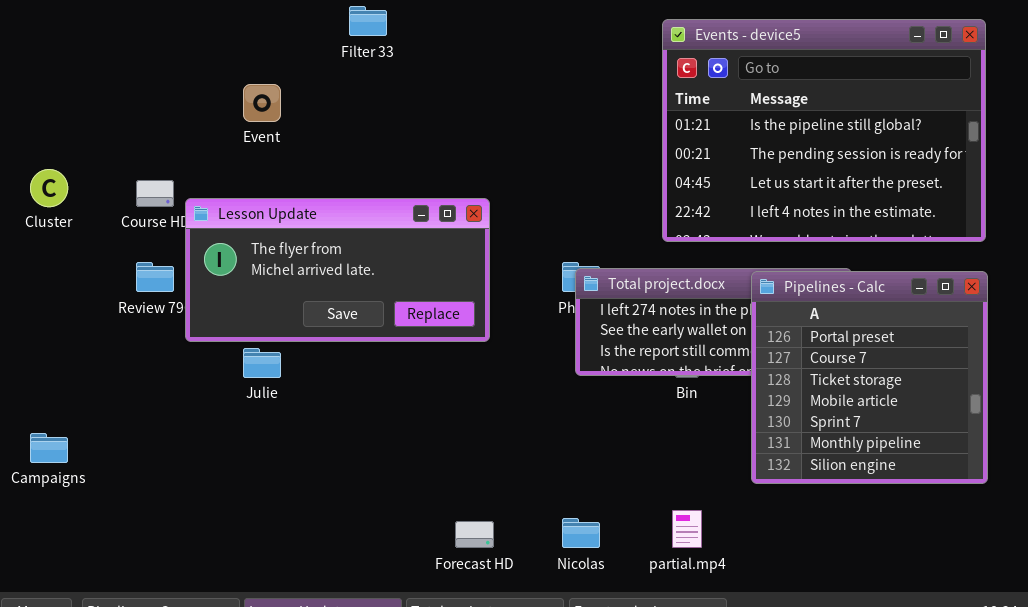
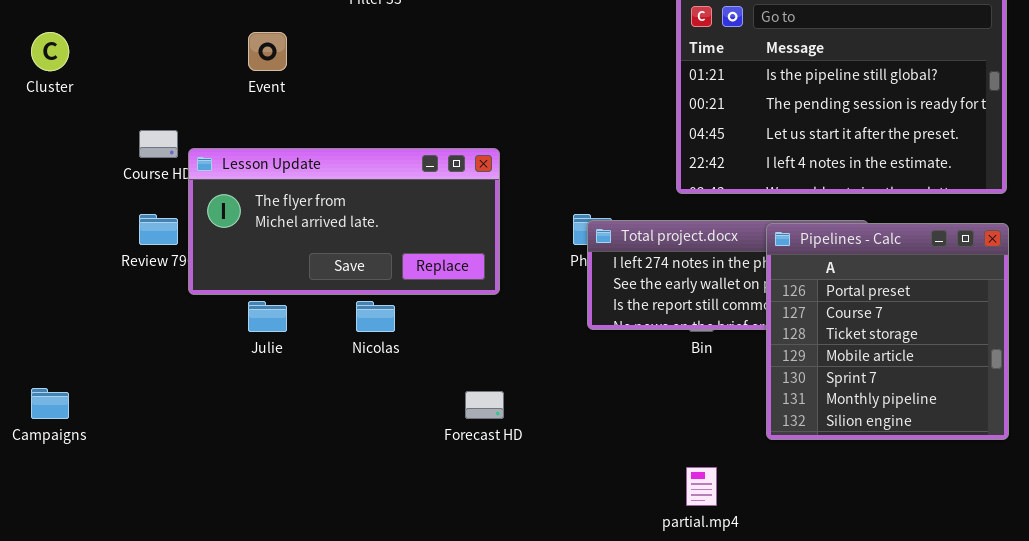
Cluster: [30,169,68,207] -> [31,32,69,71], moved
Nicolas: [562,518,600,548] -> [356,301,395,332], moved
Forecast HD: [455,521,494,548] -> [465,391,504,419], moved

